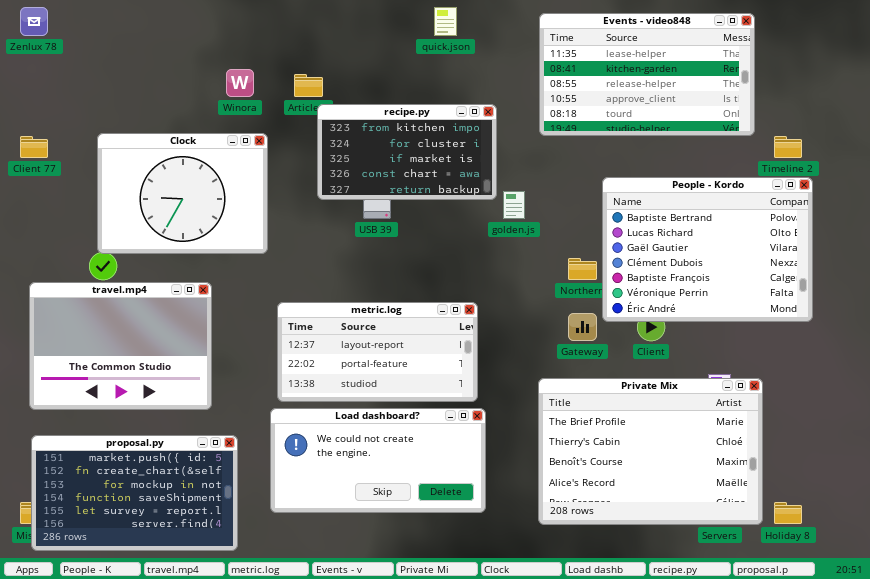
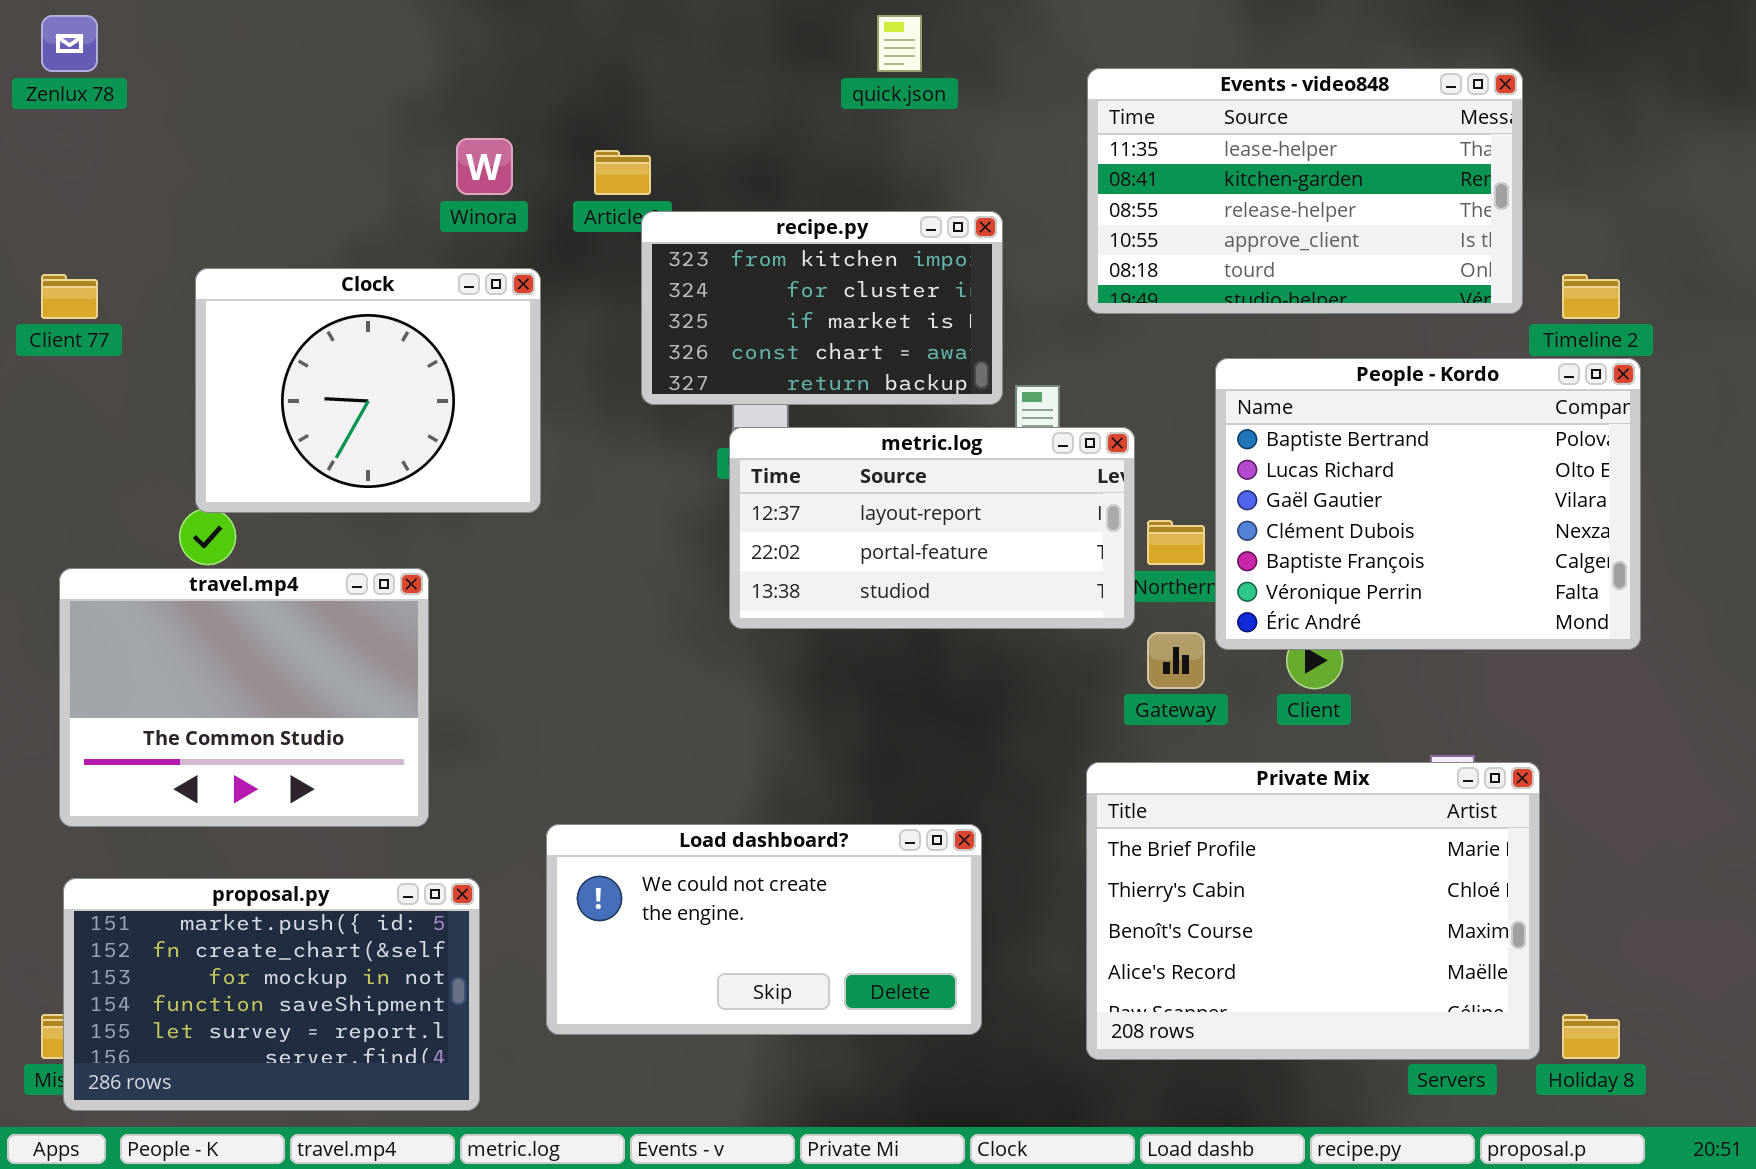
Events - video848: [539,13,755,136] -> [1087,68,1523,314], moved
metric.log: [277,302,478,402] -> [729,427,1135,629], moved

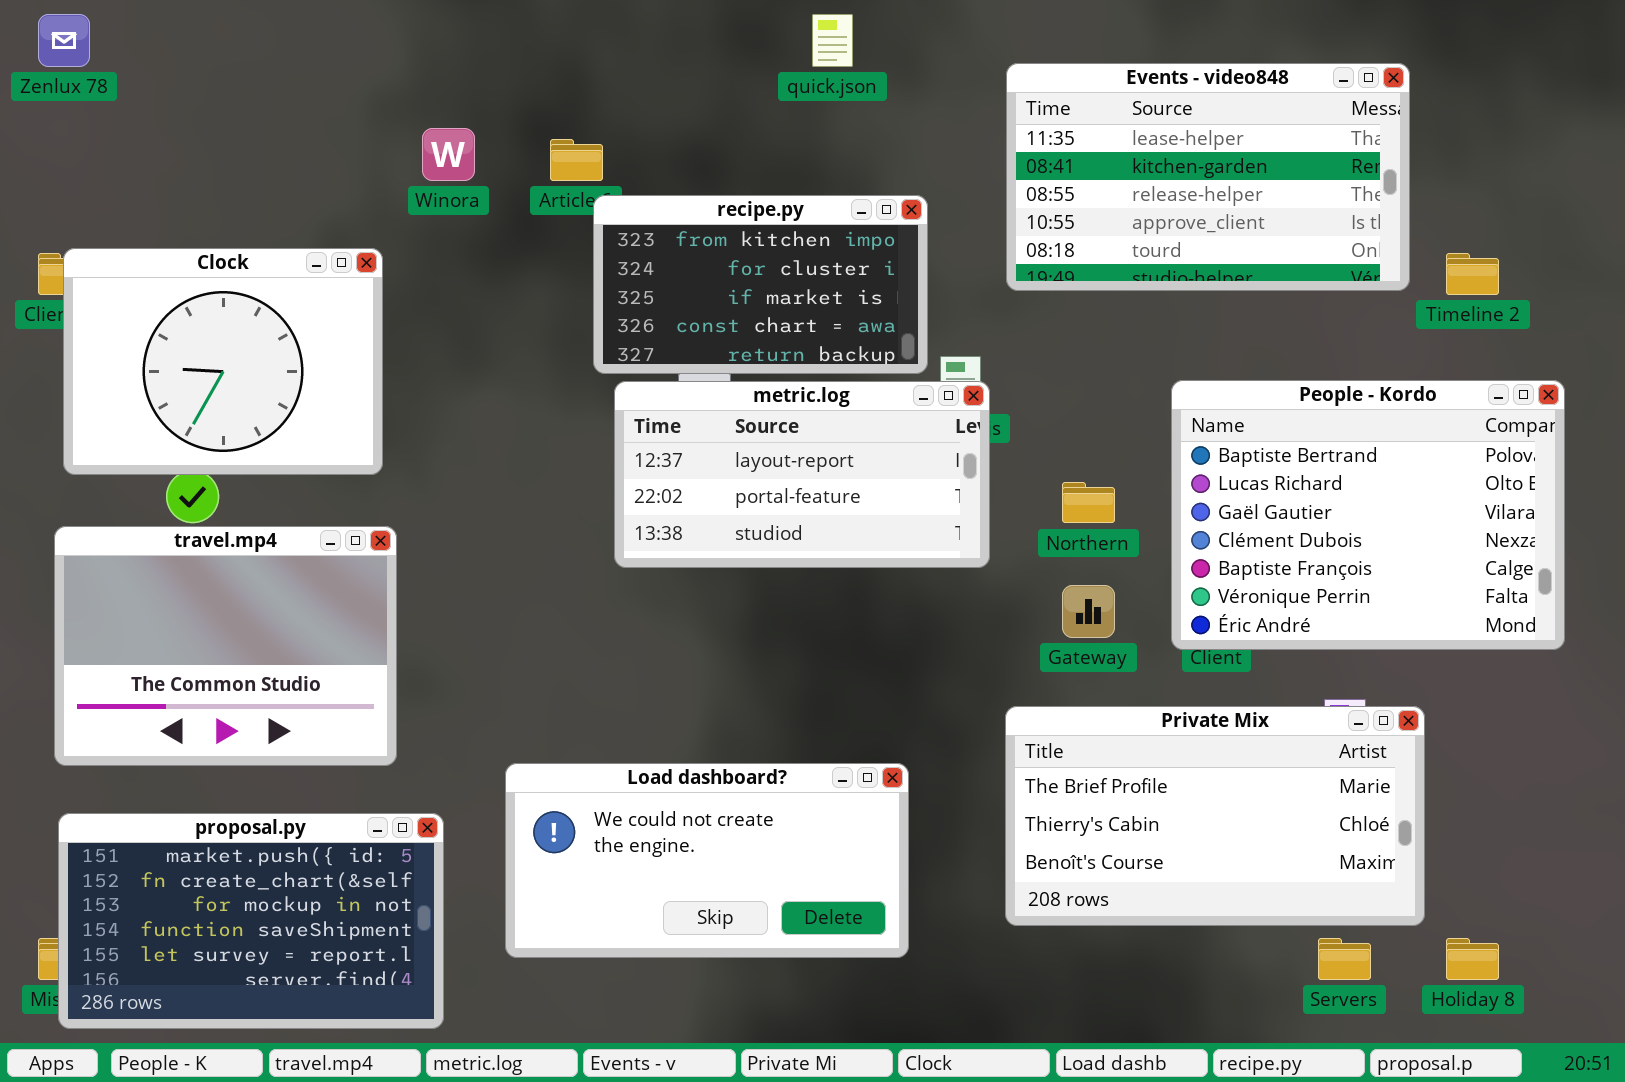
Clock: [195,268,541,513] -> [63,248,383,475], moved
People - Kordo: [1215,358,1641,650] -> [1171,380,1565,650], moved
metric.log: [729,427,1135,629] -> [614,381,990,568], moved
Private Mix: [1086,762,1540,1060] -> [1005,706,1425,926], resized

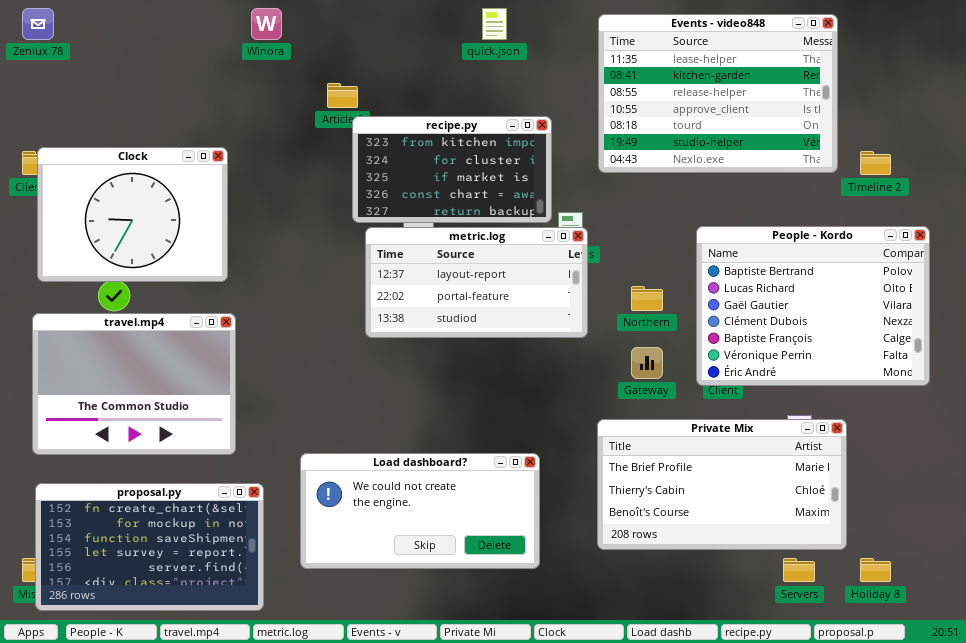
Events - video848: [1006,63,1410,291] -> [598,14,838,173], resized
Winora: [422,128,475,181] -> [251,8,282,40], moved
proposal.py: [58,813,444,1029] -> [35,483,264,611], scrolled down 1 row

